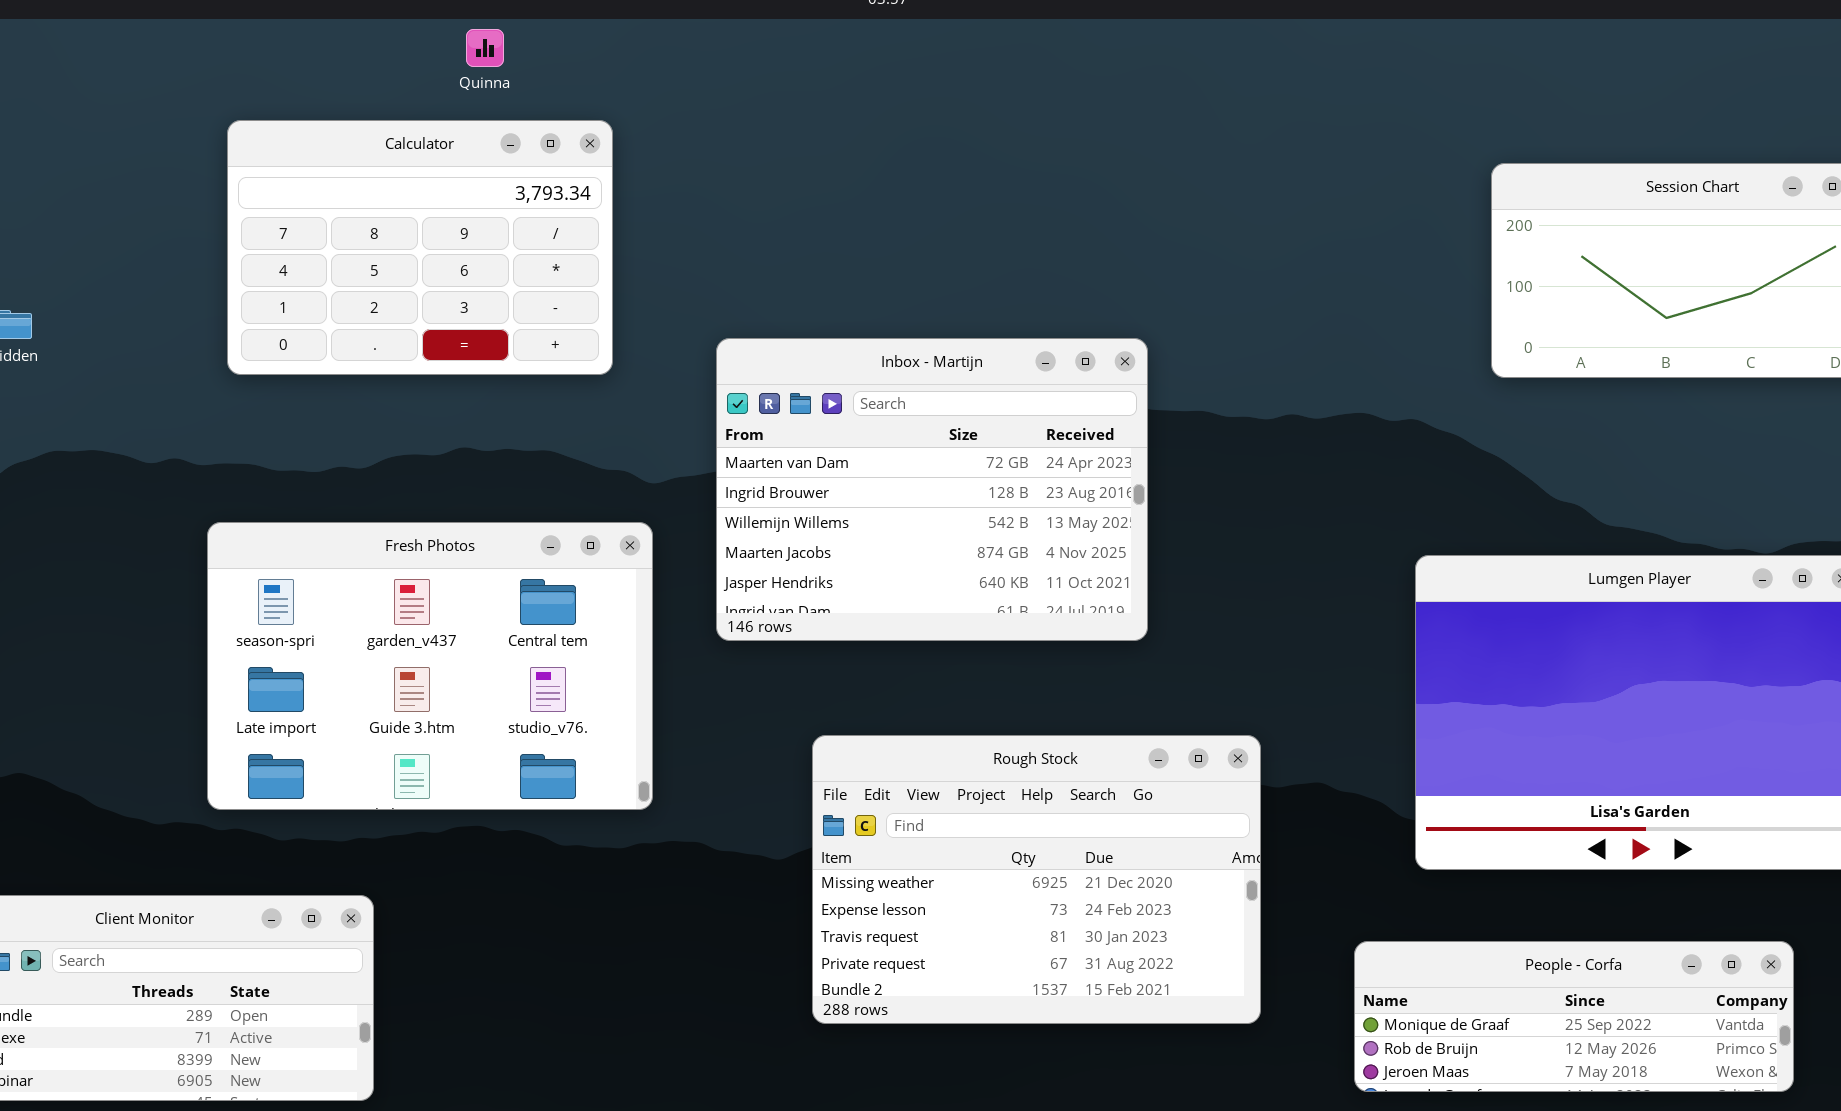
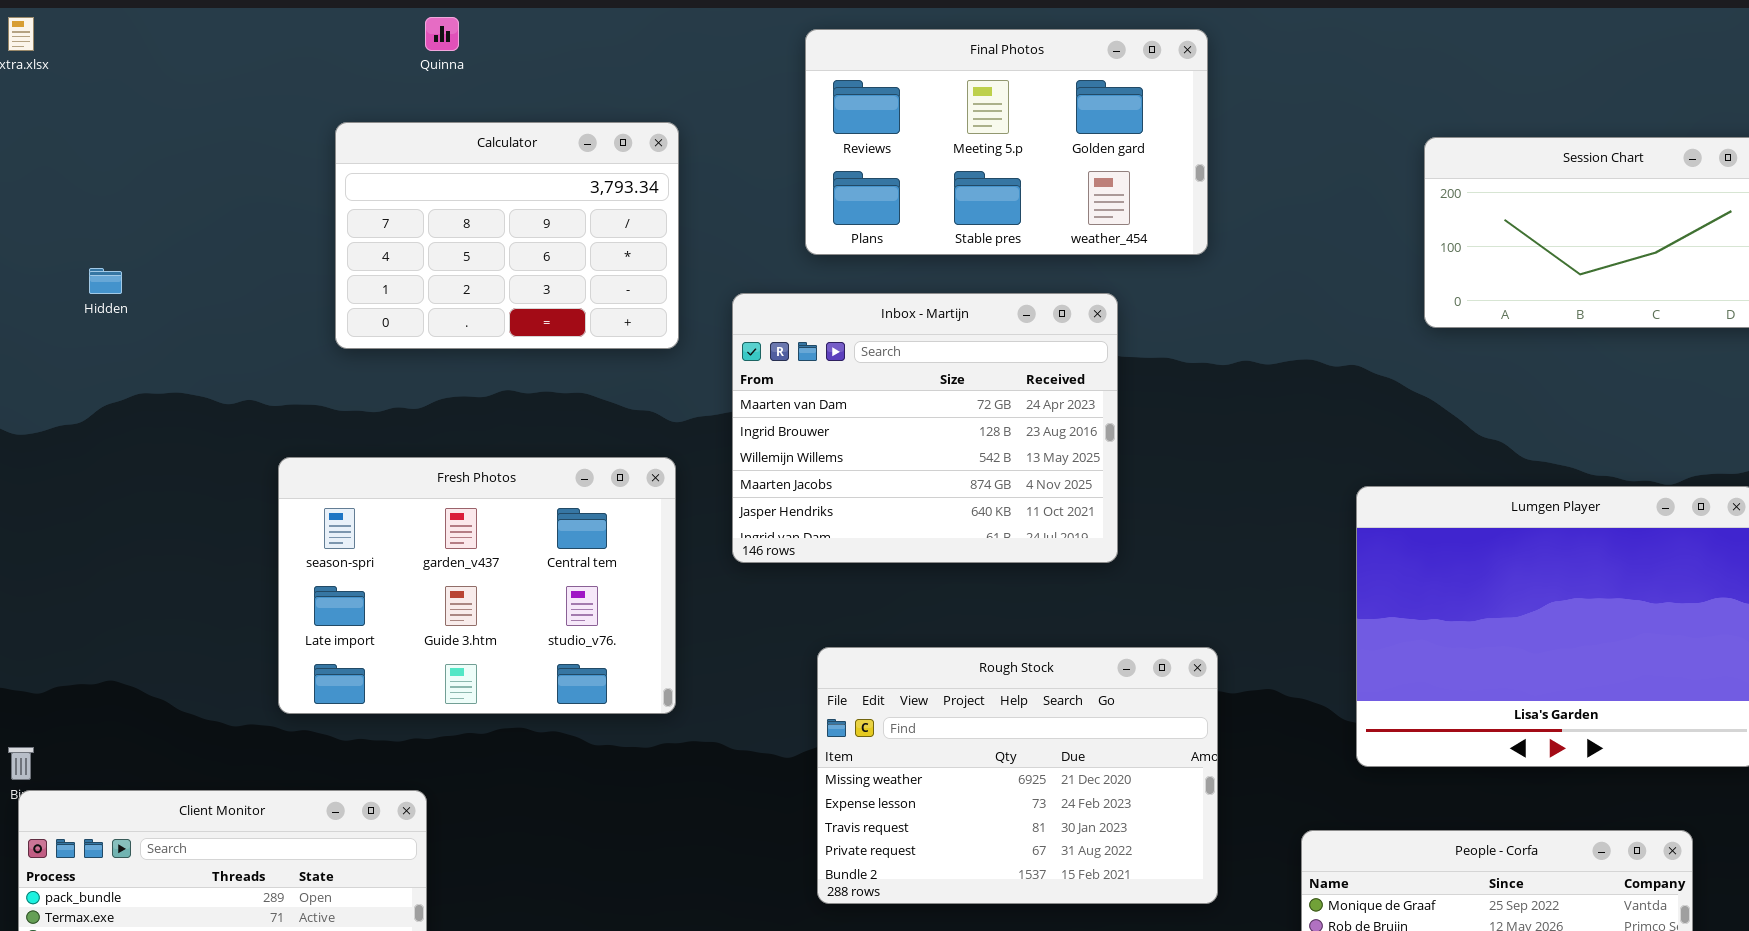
Quinna: [466,29,504,67] -> [425,17,459,51], moved
Final Photos: none -> [805,29,1208,255], opened
Calculator: [227,120,613,375] -> [335,122,679,349], moved

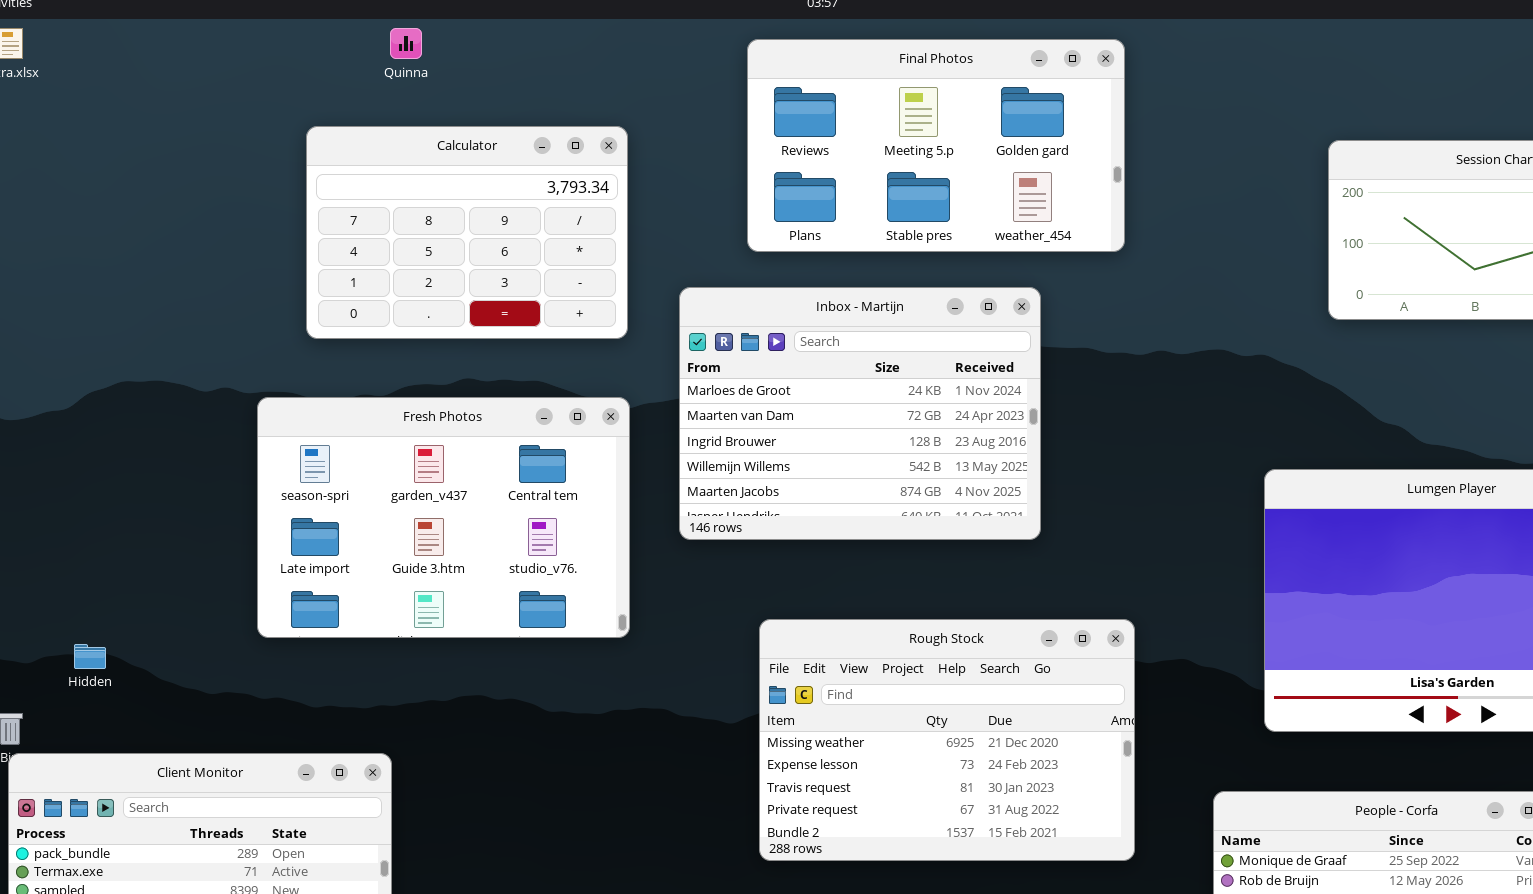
Hidden: [89,268,122,294] -> [74,644,106,669], moved
Inbox - Martijn: [732,293,1118,563] -> [679,287,1041,540], scrolled up 1 row
Fresh Photos: [278,457,676,714] -> [257,397,630,638], moved

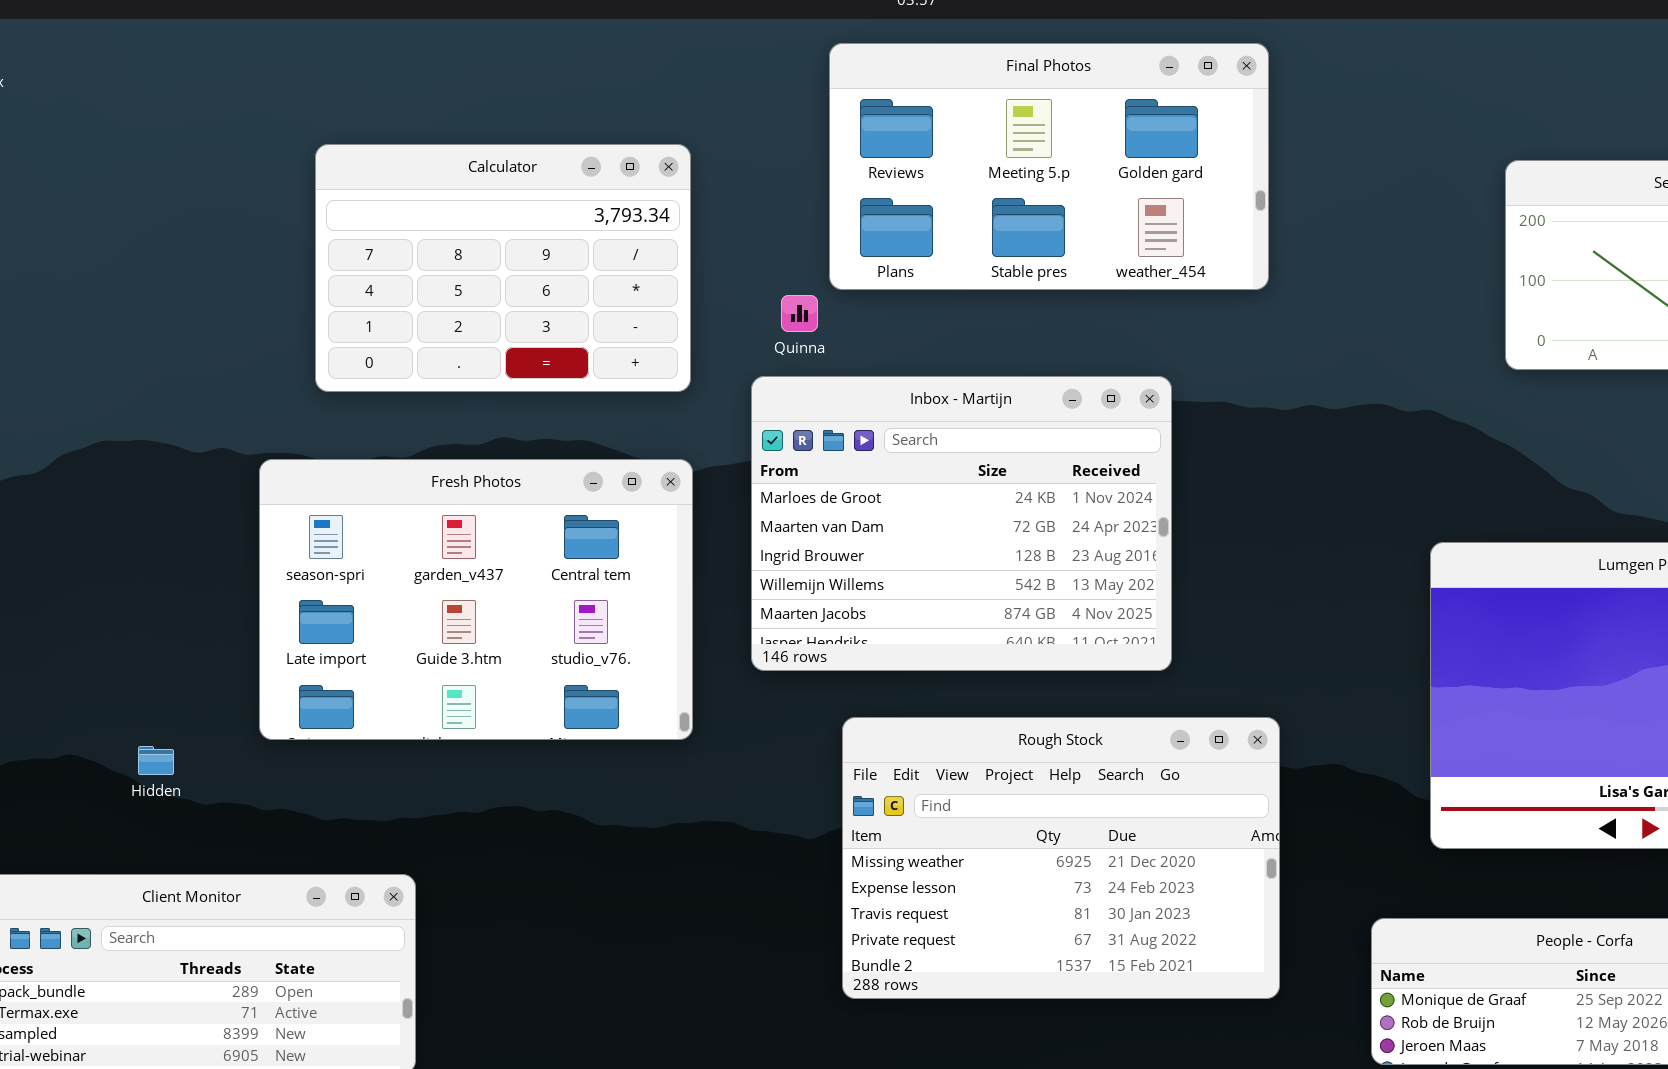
Quinna: [390,28,422,59] -> [781,295,818,332], moved
Inbox - Martijn: [679,287,1041,540] -> [751,376,1172,671], moved
Hidden: [74,644,106,669] -> [138,746,174,775], moved

